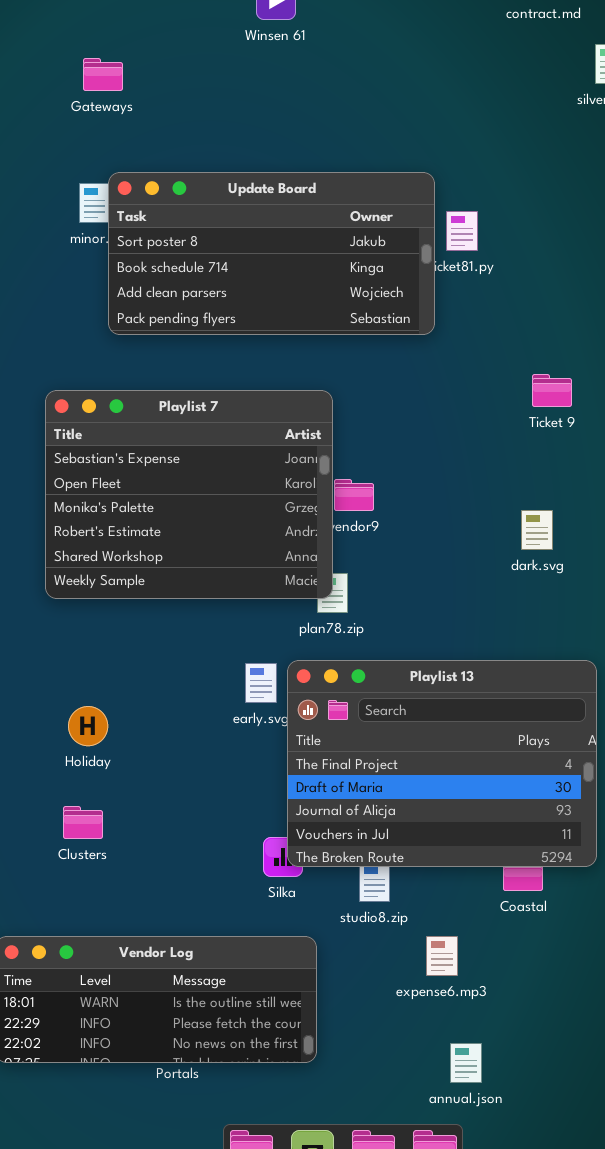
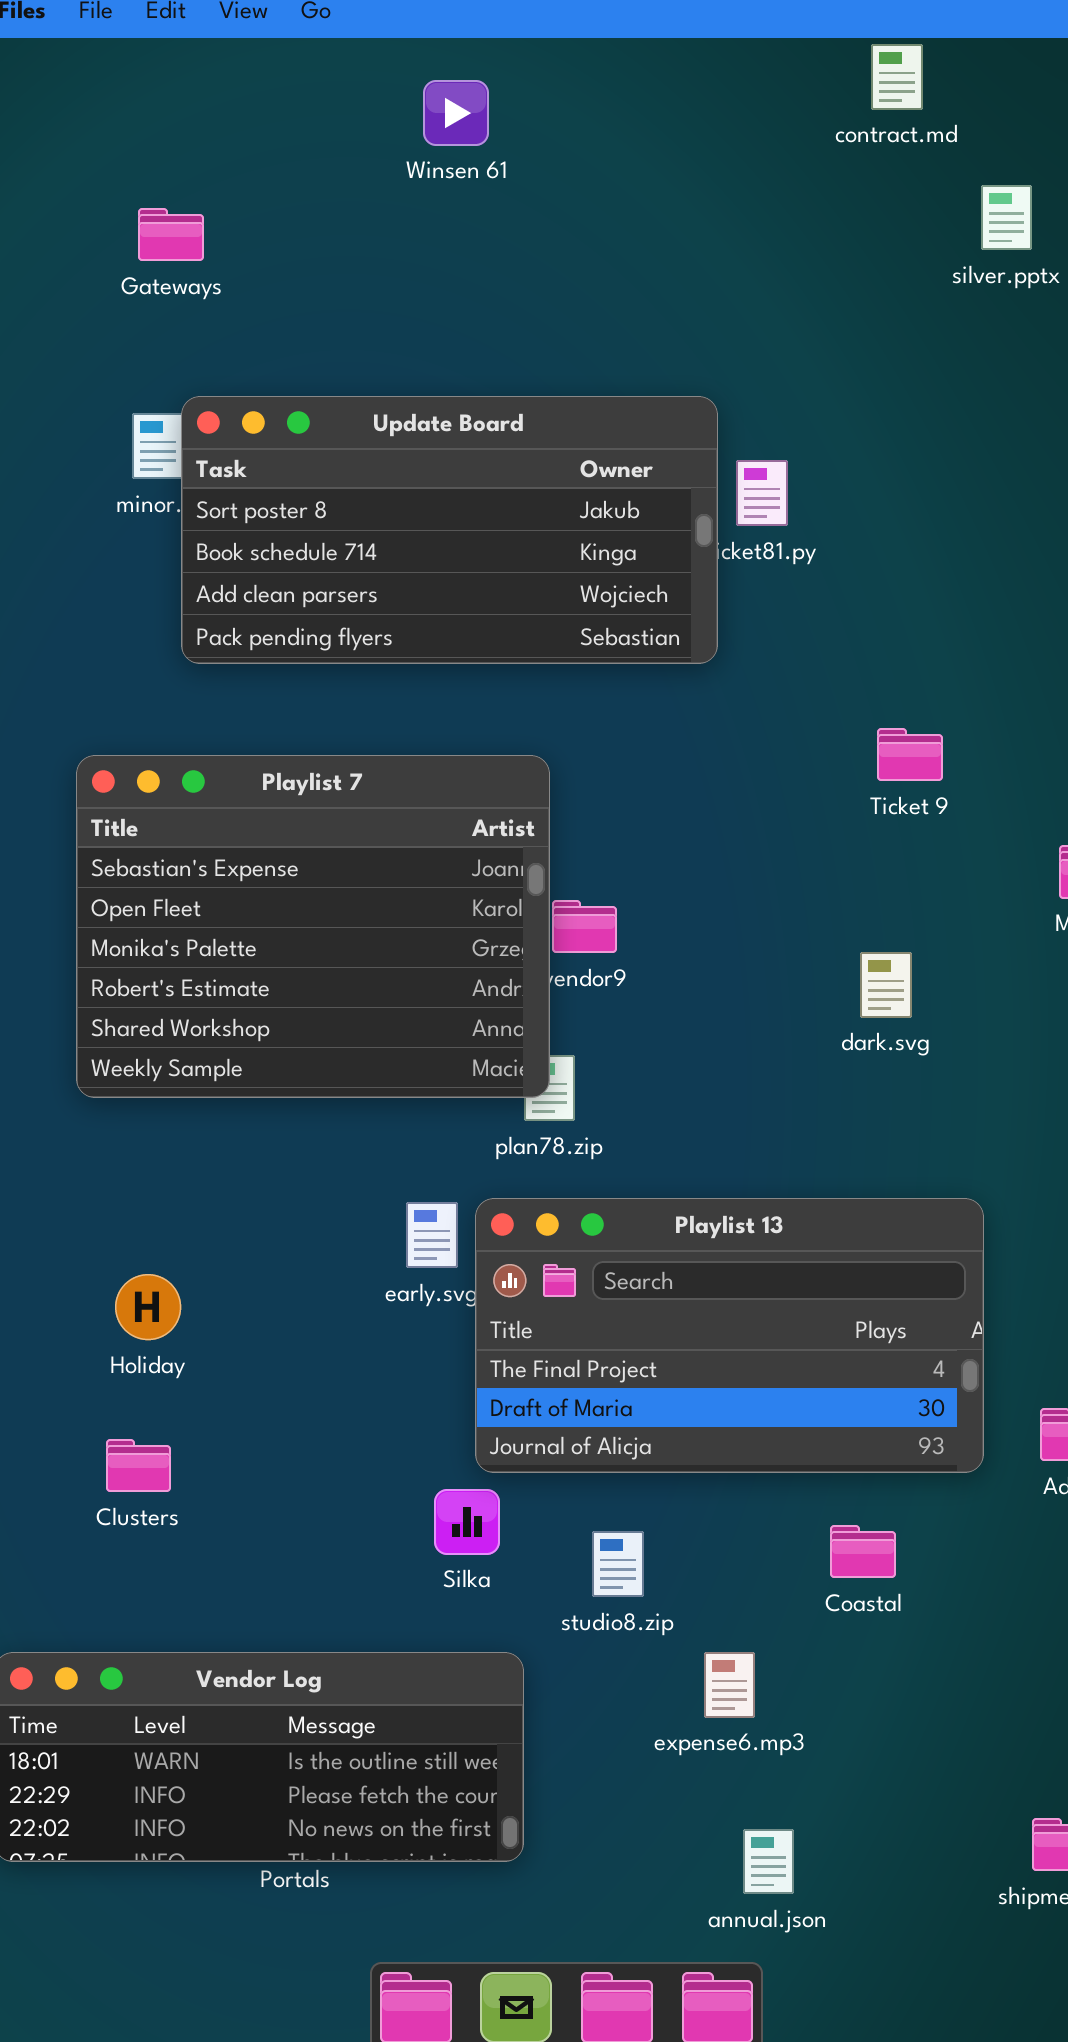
Playlist 13: [287,660,597,867] -> [475,1198,984,1473], resized

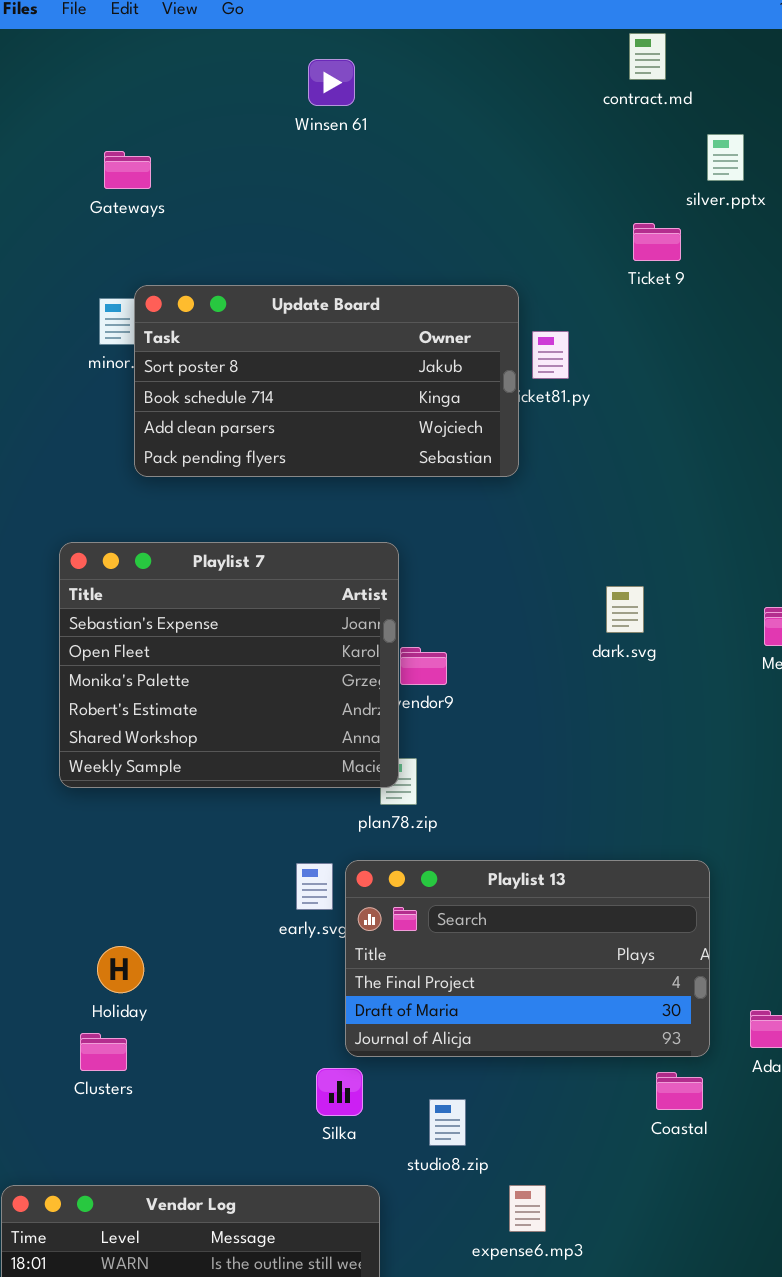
Ticket 9: [877,728,943,781] -> [633,223,681,261], moved
dark.svg: [860,952,912,1018] -> [606,586,644,633], moved
Holiday: [115,1274,181,1340] -> [97,946,144,993], moved
Coastal: [830,1525,896,1578] -> [656,1072,703,1110], moved

